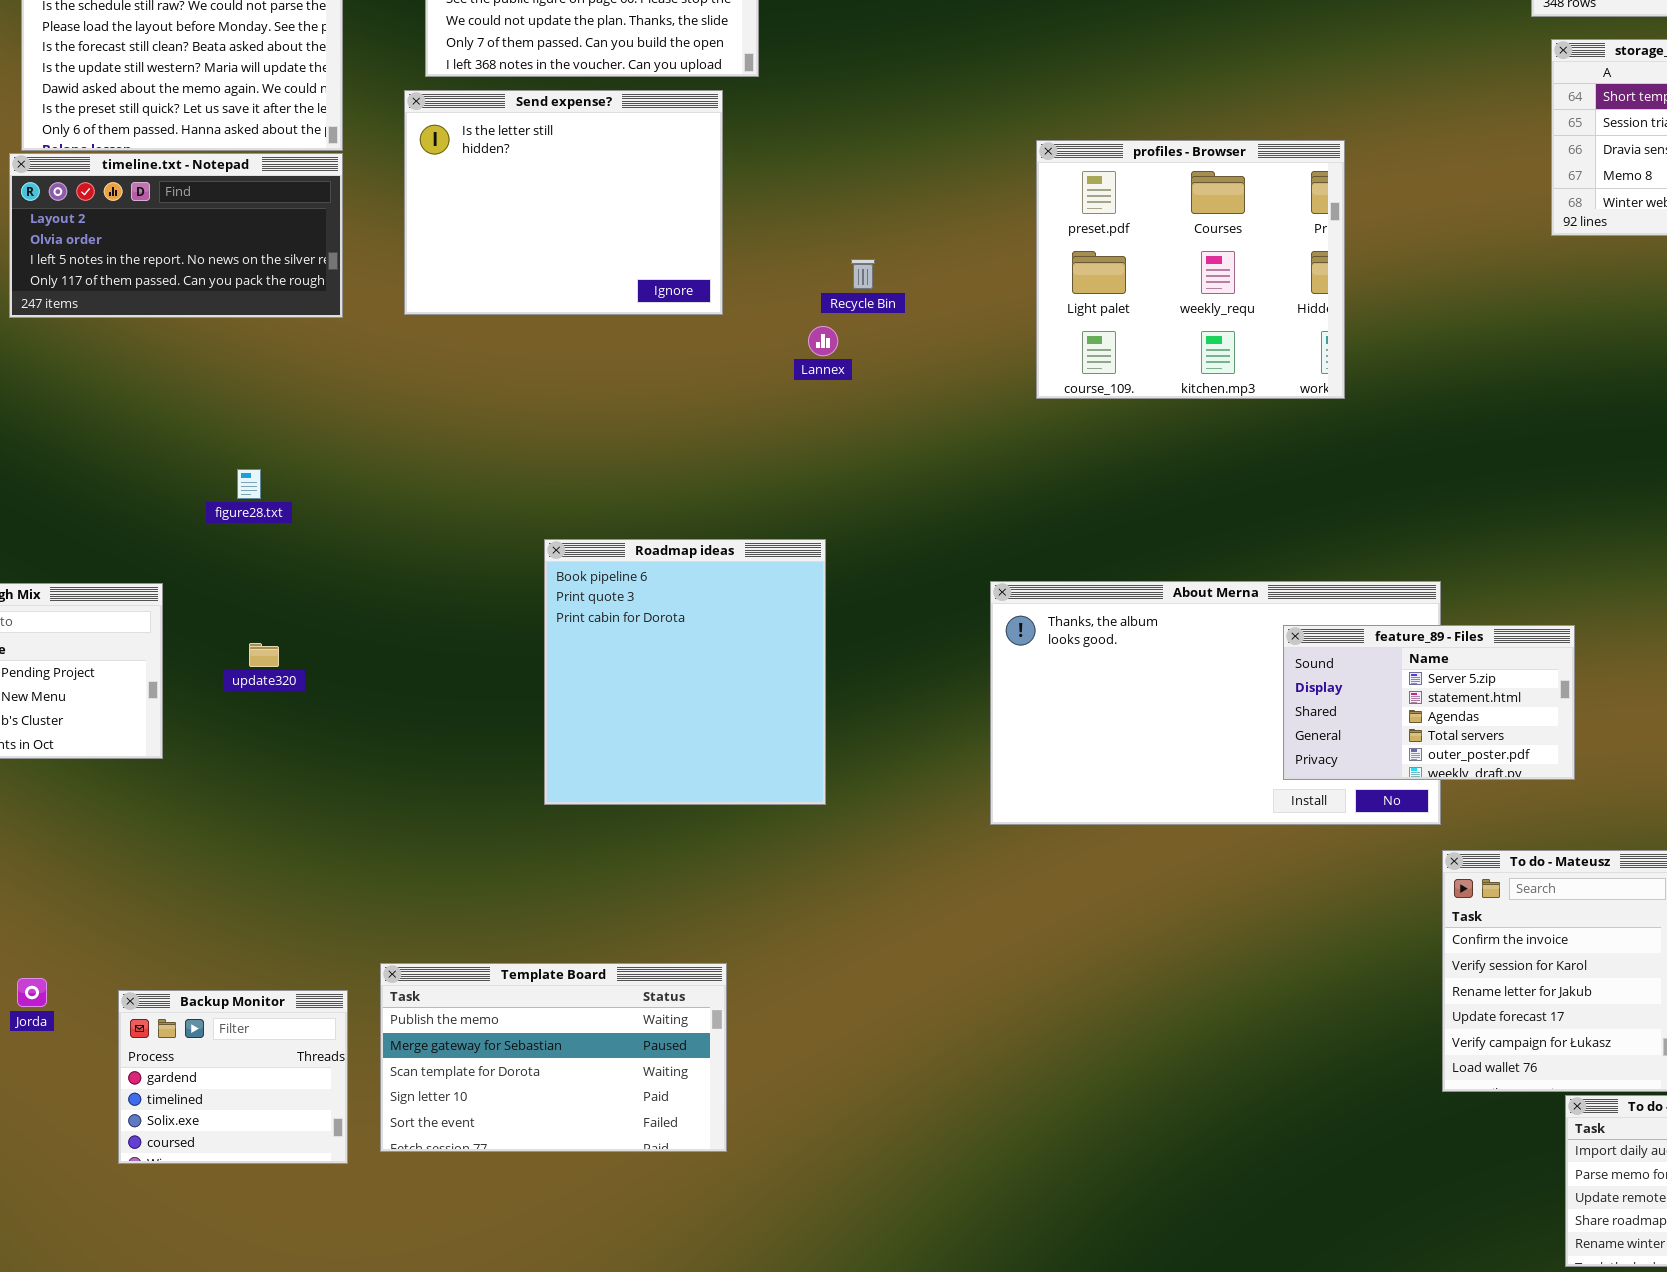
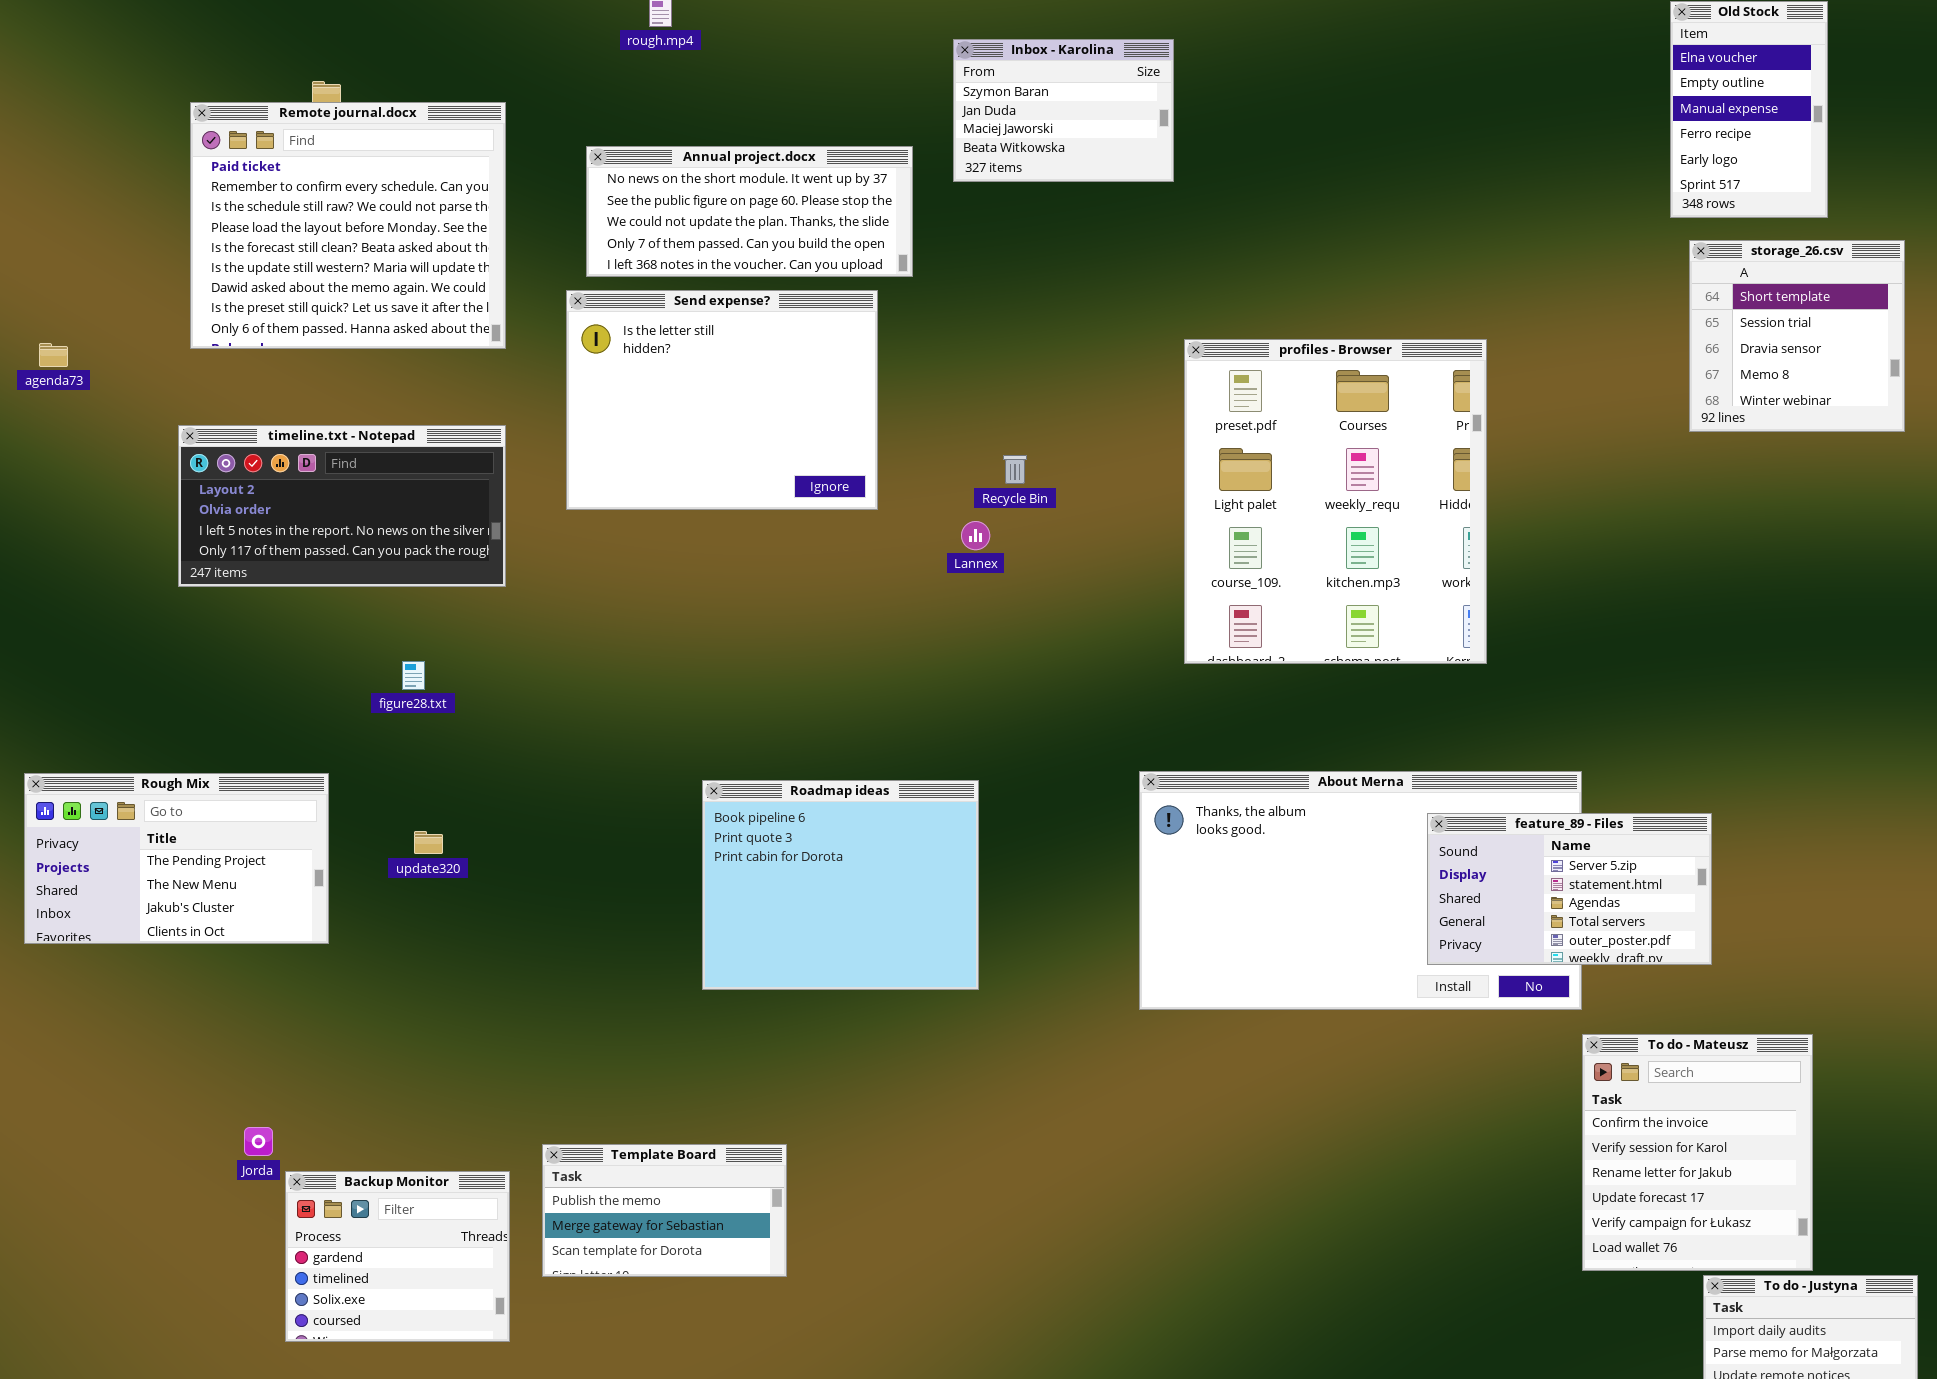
profiles - Browser: [1036,140,1345,399] -> [1184,339,1487,664], resized
timeline.txt - Notepad: [9,153,343,318] -> [178,425,506,587], moved
Roadmap ideas: [544,539,826,805] -> [702,780,979,990], resized
Template Board: [380,963,727,1152] -> [542,1144,787,1277], resized
Jorda: [17,978,47,1007] -> [244,1127,273,1156], moved

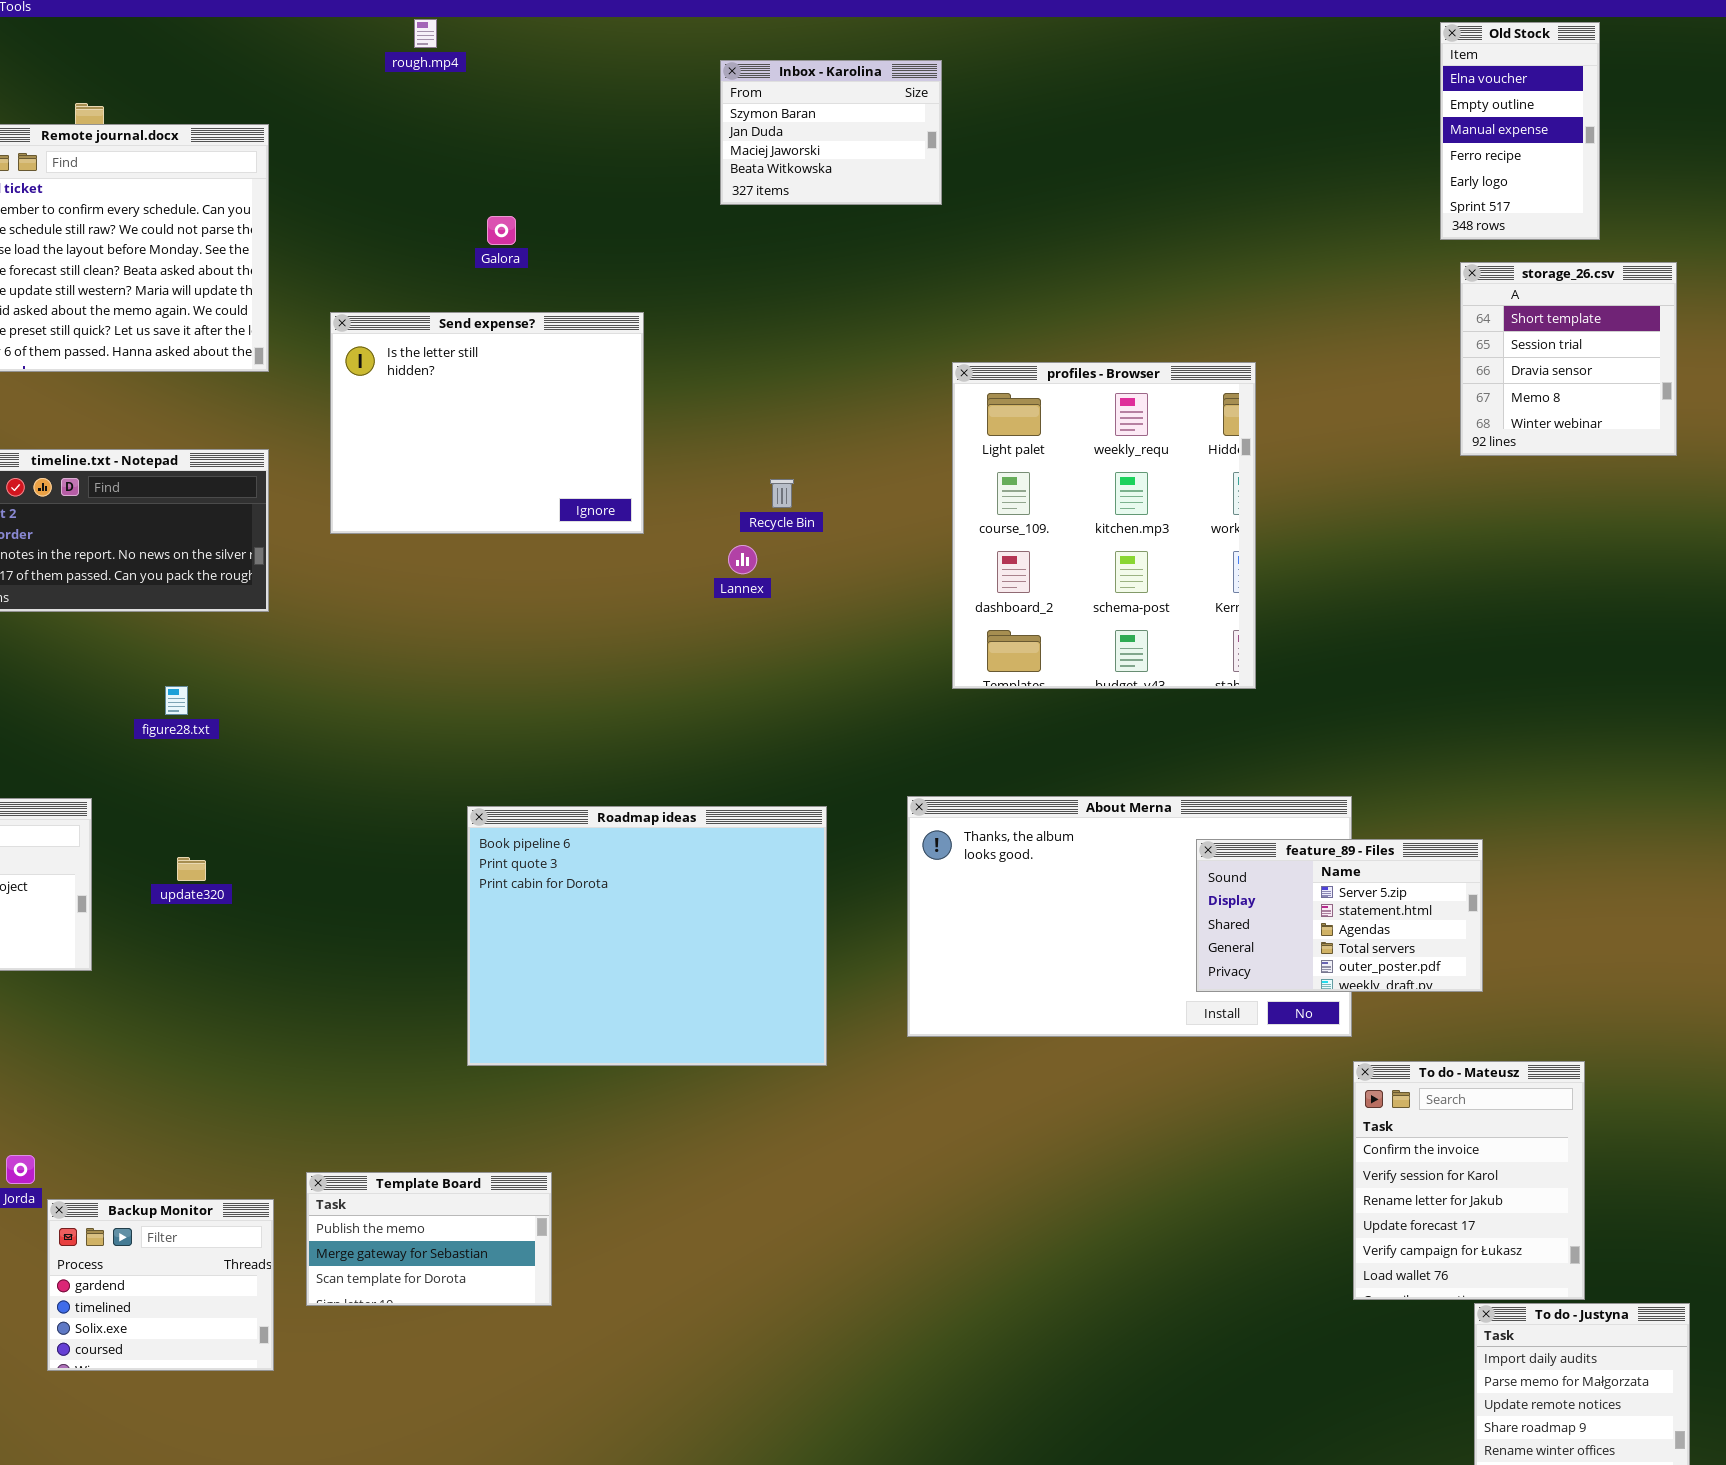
Annual project.docx: [586,146,913,277] -> none, closed
profiles - Browser: [1184,339,1487,664] -> [952,362,1256,689], scrolled down 1 row
Roadmap ideas: [702,780,979,990] -> [467,806,827,1066], resized

